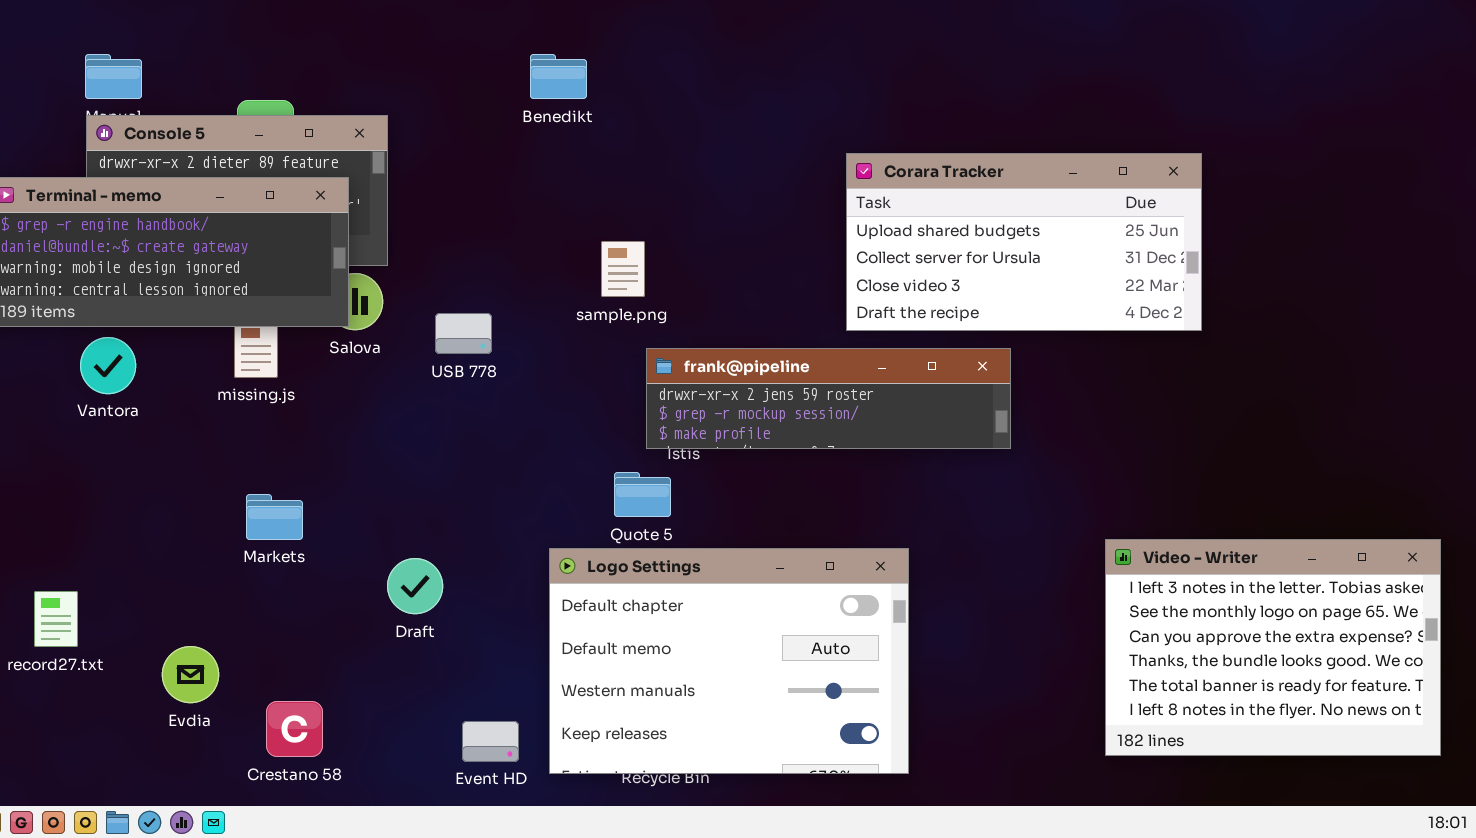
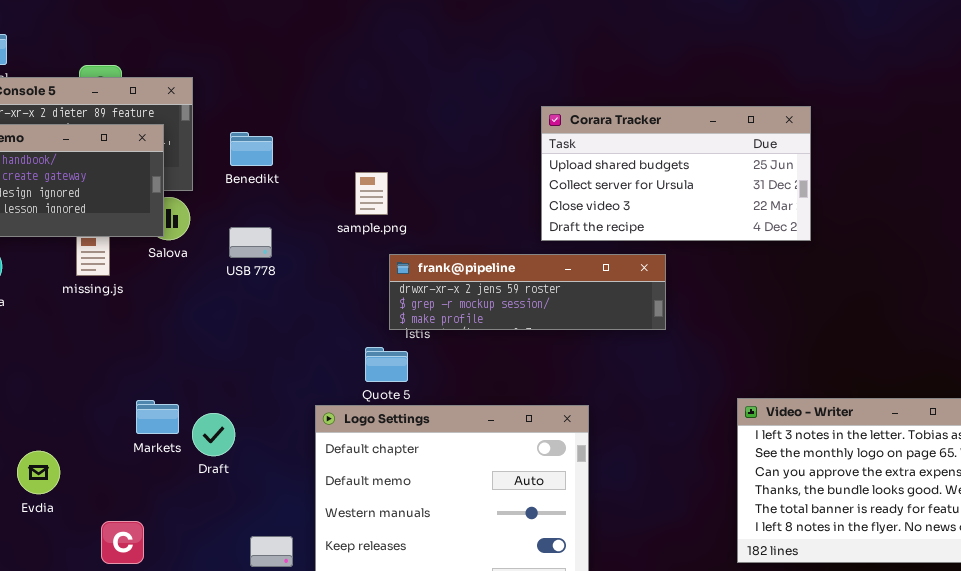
Benedikt: [530,54,587,99] -> [230,132,273,166], moved
Markets: [246,494,303,540] -> [136,400,179,434], moved
Evdia: [162,646,219,703] -> [17,451,60,494], moved

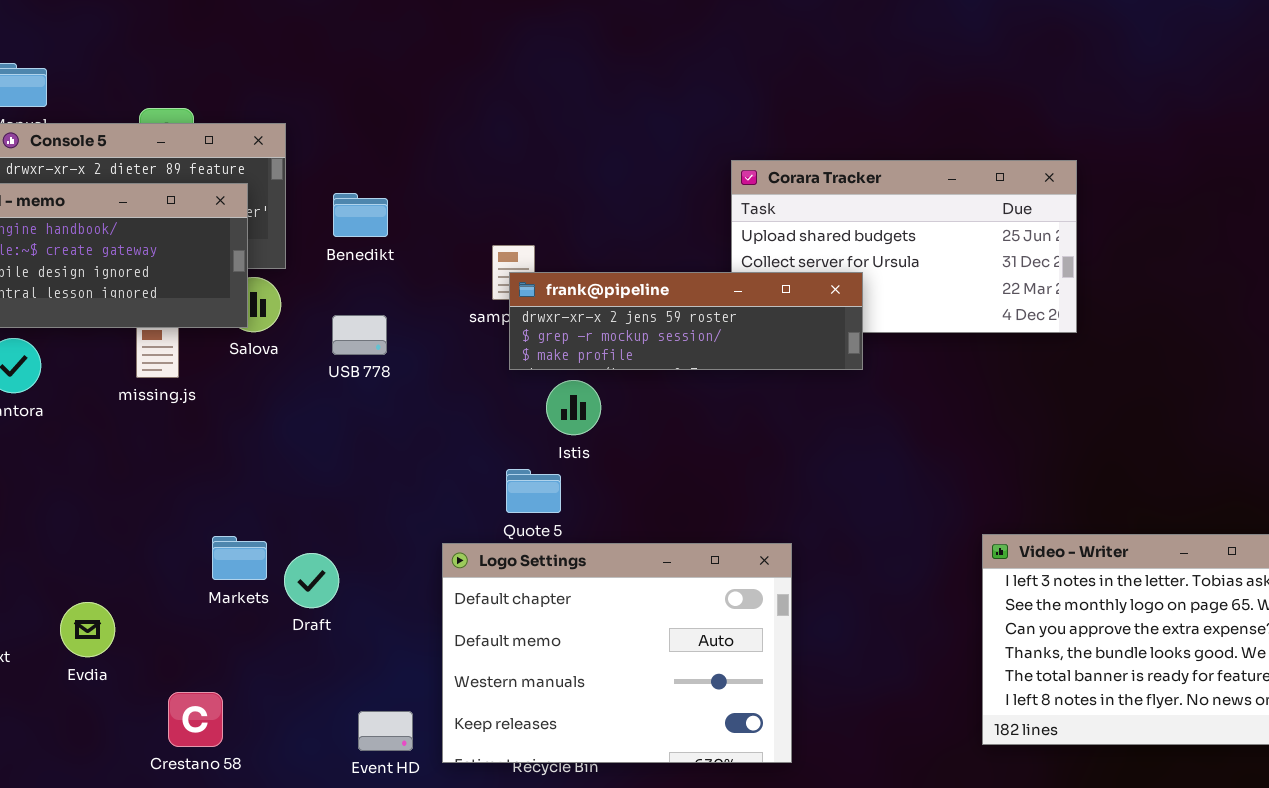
frank@pipeline: [389,254,666,330] -> [509,272,863,370], moved

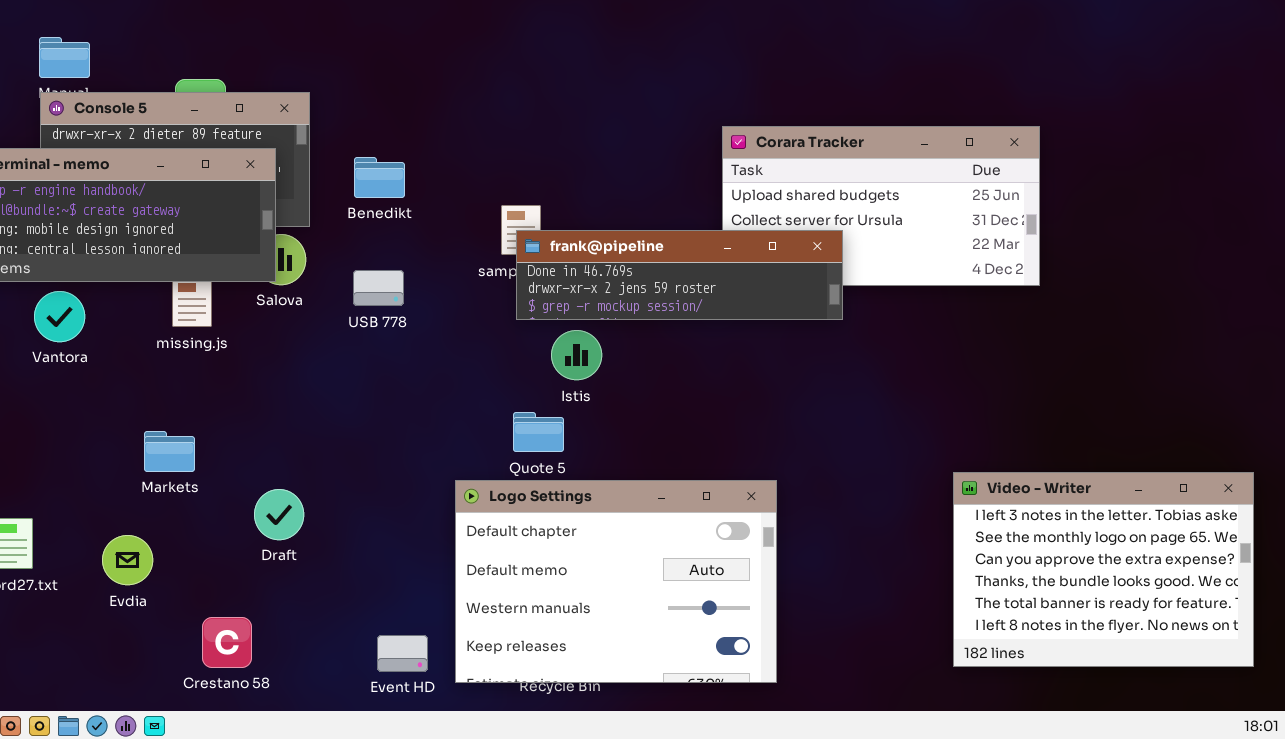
frank@pipeline: [509,272,863,370] -> [516,230,843,320], scrolled up 1 row
Markets: [212,536,267,580] -> [144,431,195,472], moved
Draft: [284,553,339,608] -> [254,489,304,540], moved

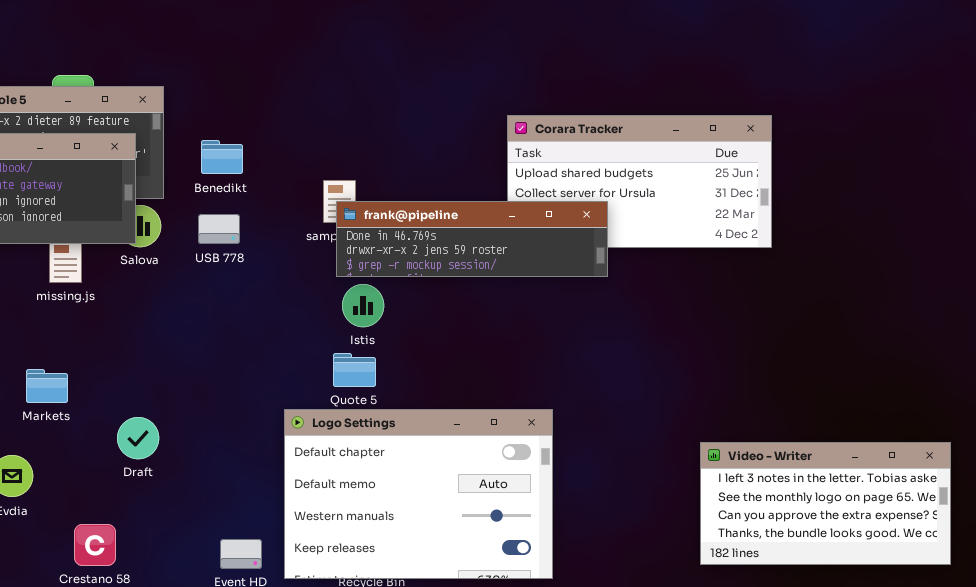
USB 778: [353,270,404,306] -> [198,214,240,244], moved
Istis: [551,330,602,380] -> [342,284,384,327], moved
Video - Writer: [953,472,1254,667] -> [700,442,951,565], resized

